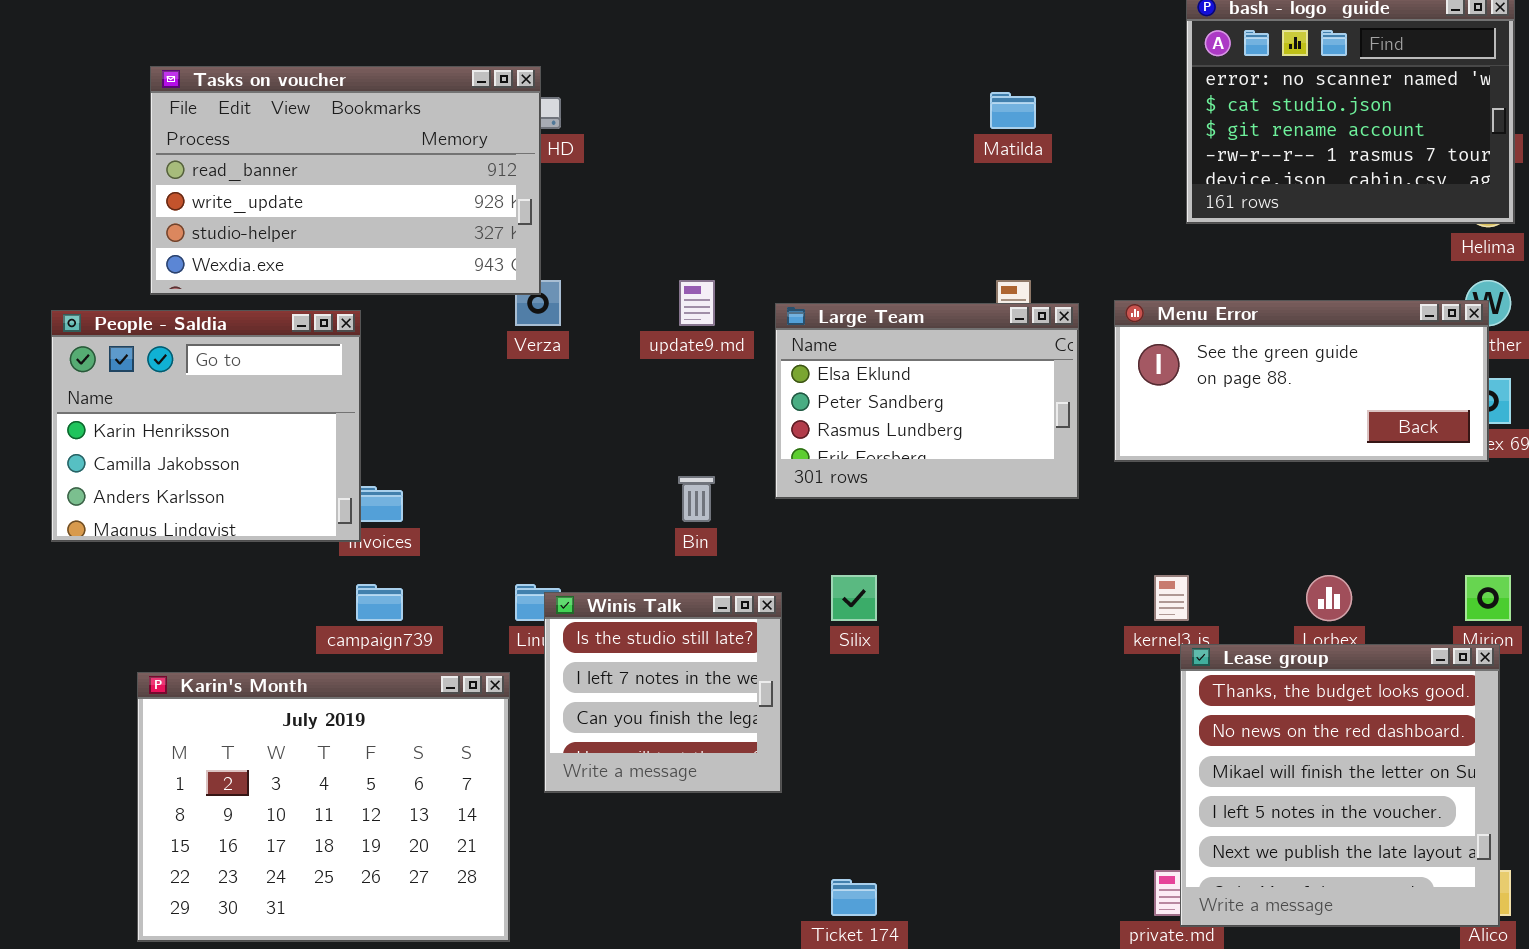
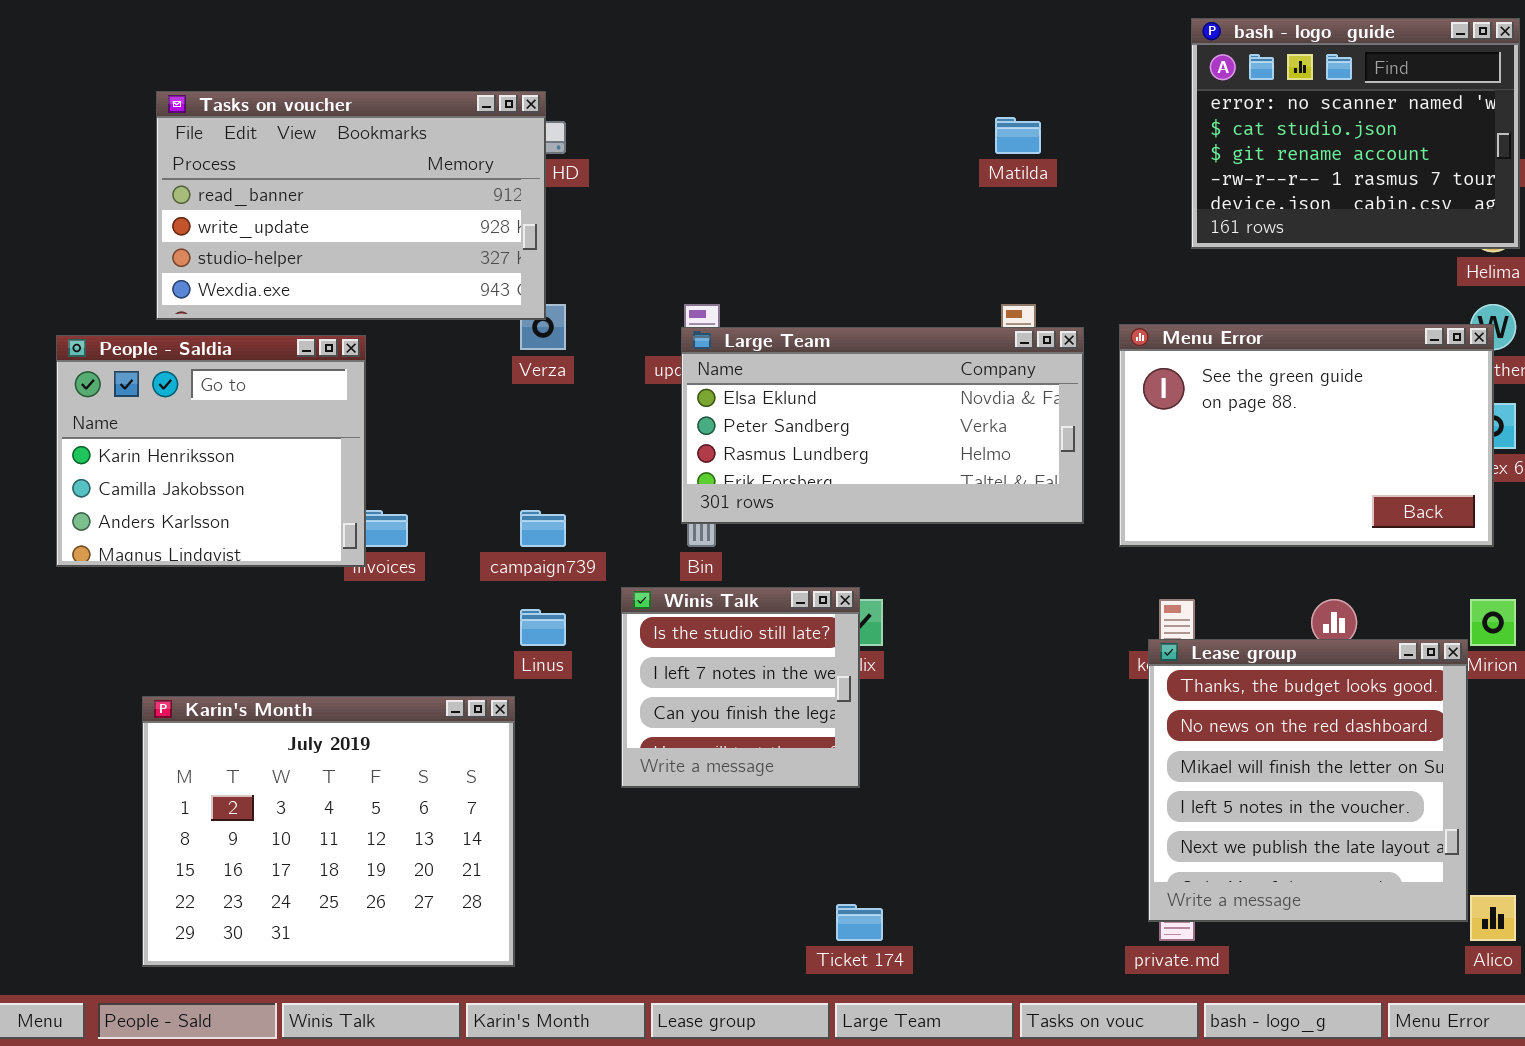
Menu Error: [1114,300,1489,462] -> [1119,324,1494,547], resized
Large Team: [775,303,1079,499] -> [681,327,1084,524], resized
campaign739: [356,584,403,621] -> [520,510,566,547], moved
Winis Talk: [544,592,782,793] -> [621,587,860,788], moved
Lease group: [1180,644,1500,927] -> [1148,639,1468,922], moved

